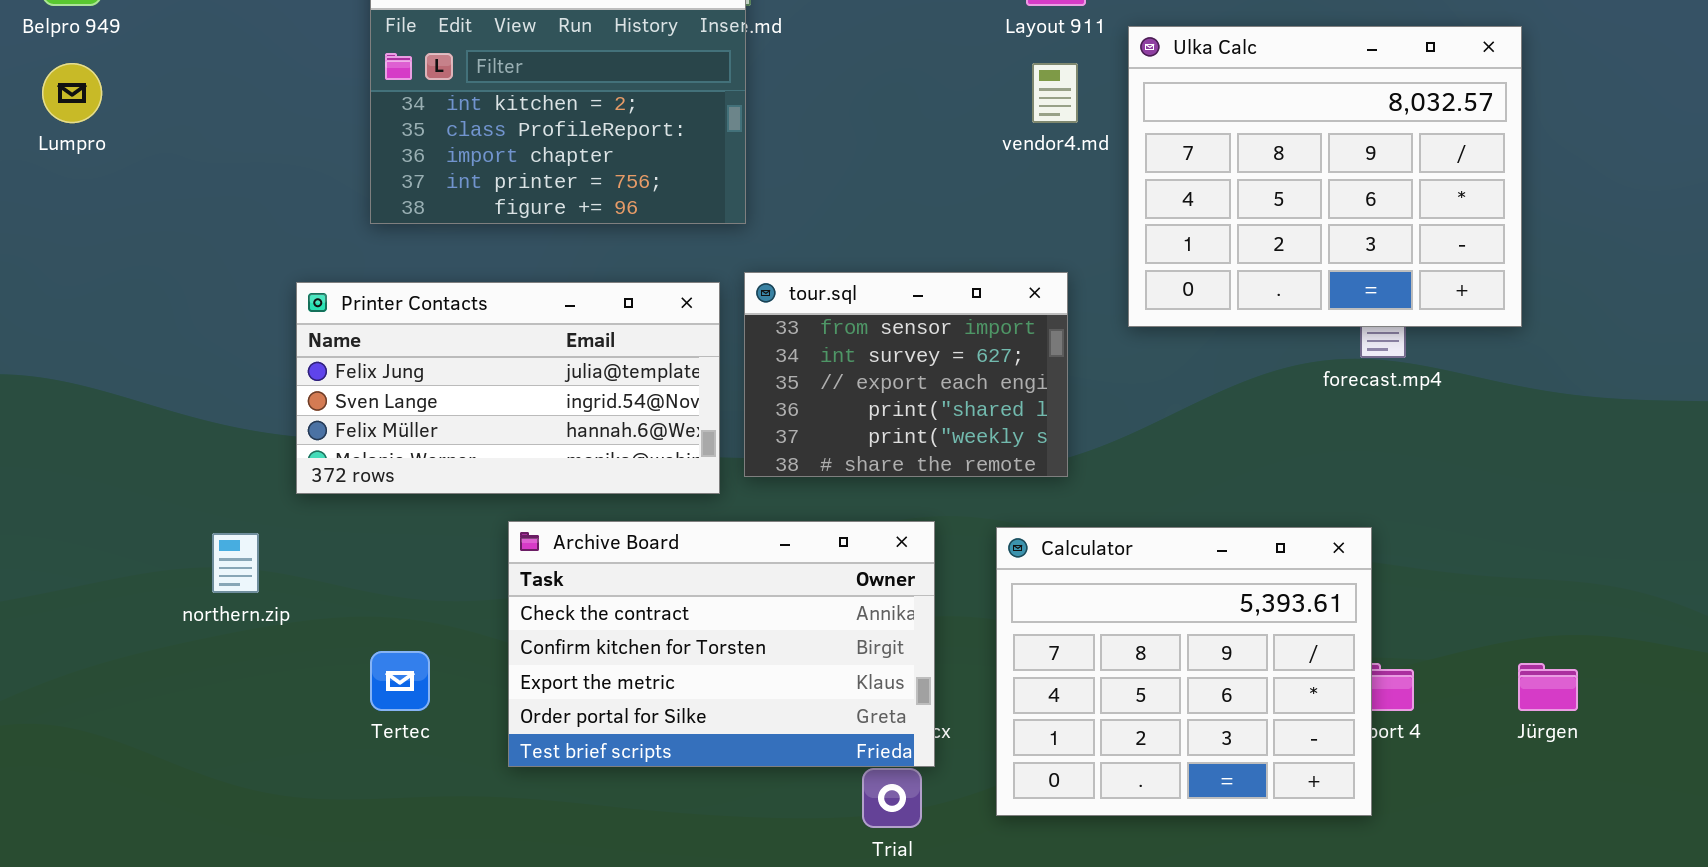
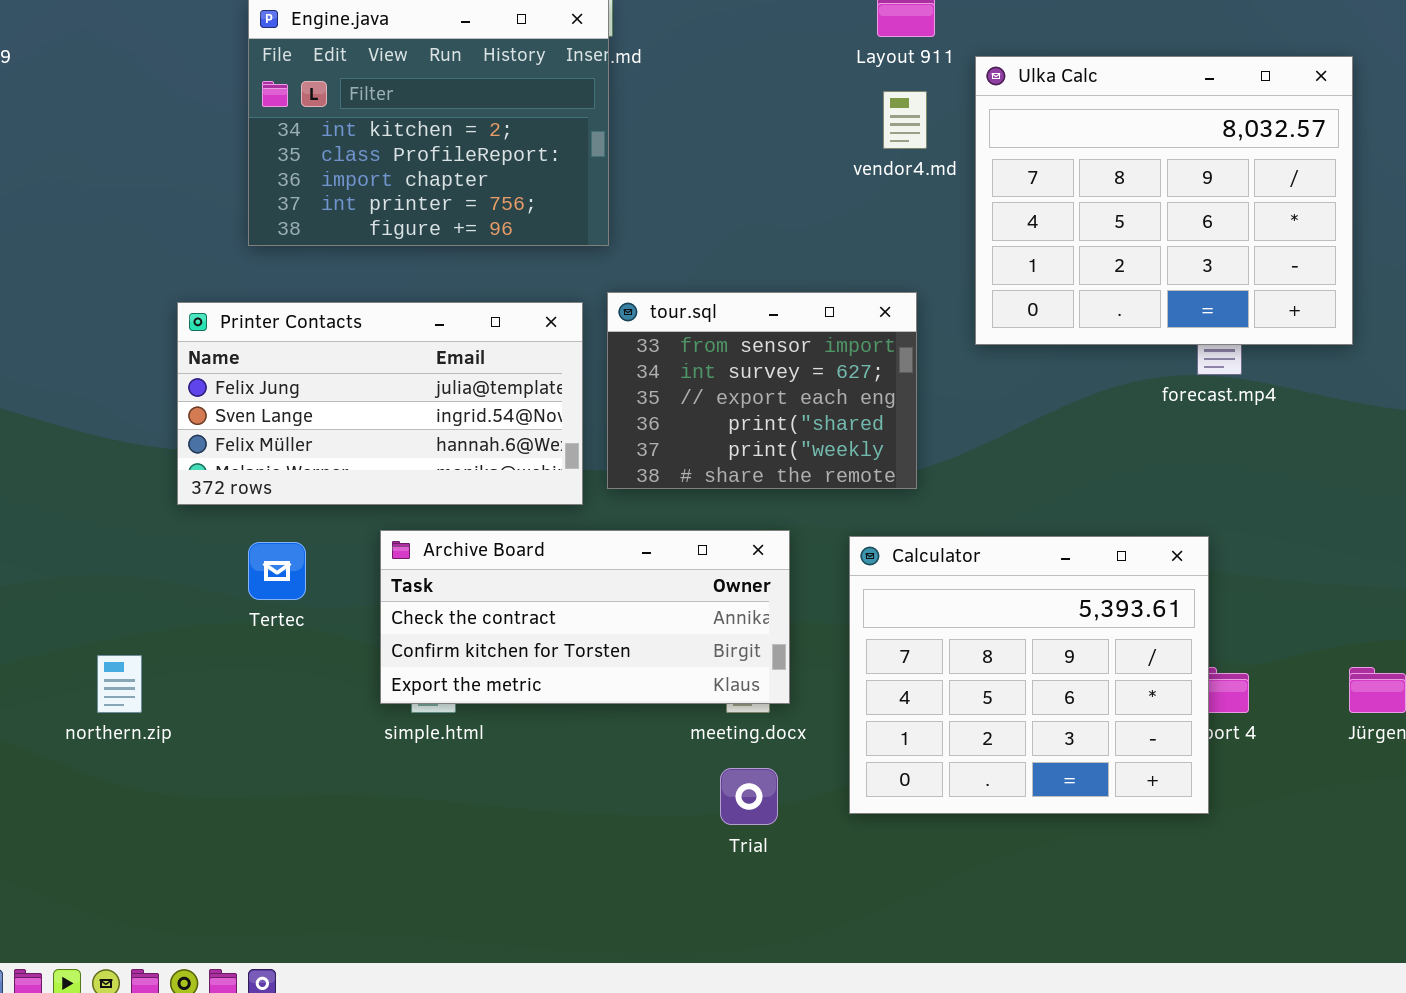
Archive Board: [508,521,935,767] -> [380,530,790,704], resized
northern.zip: [212,533,259,593] -> [97,655,142,713], moved
Tertec: [370,651,430,711] -> [248,542,306,600], moved

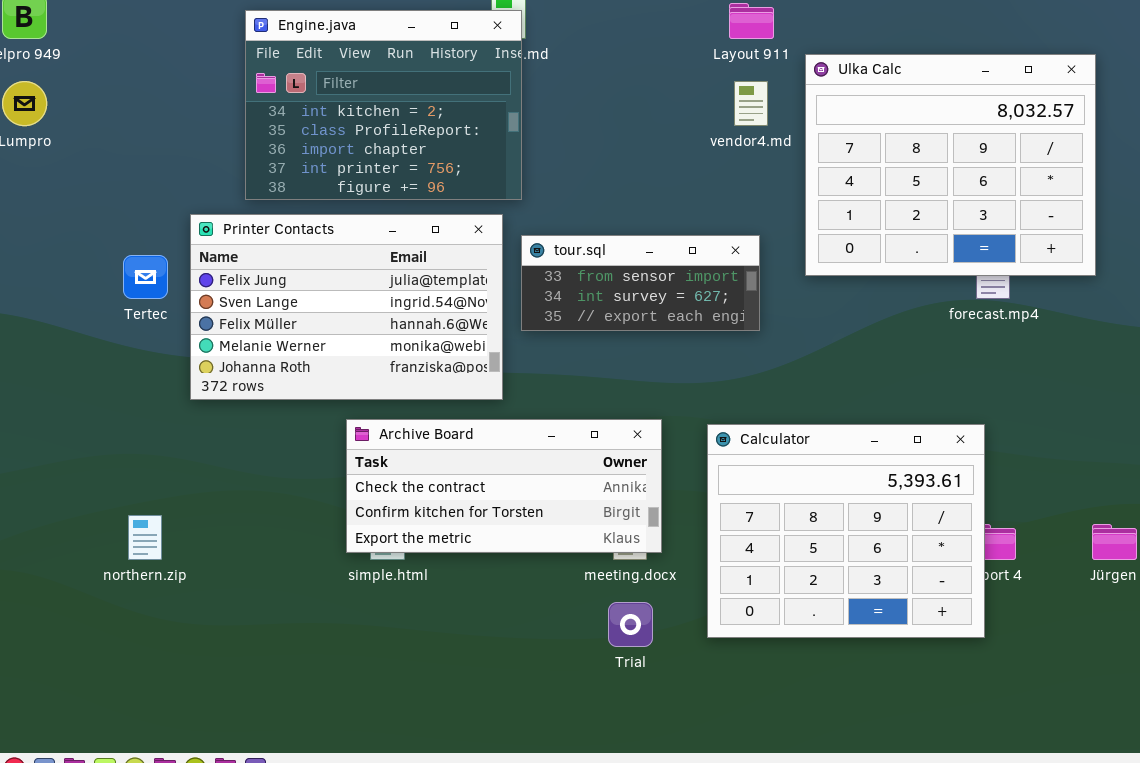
tour.sql: [607,292,917,489] -> [521,235,760,331], resized
Printer Contacts: [177,302,583,505] -> [190,214,503,400], resized
Tertec: [248,542,306,600] -> [123,255,168,299], moved

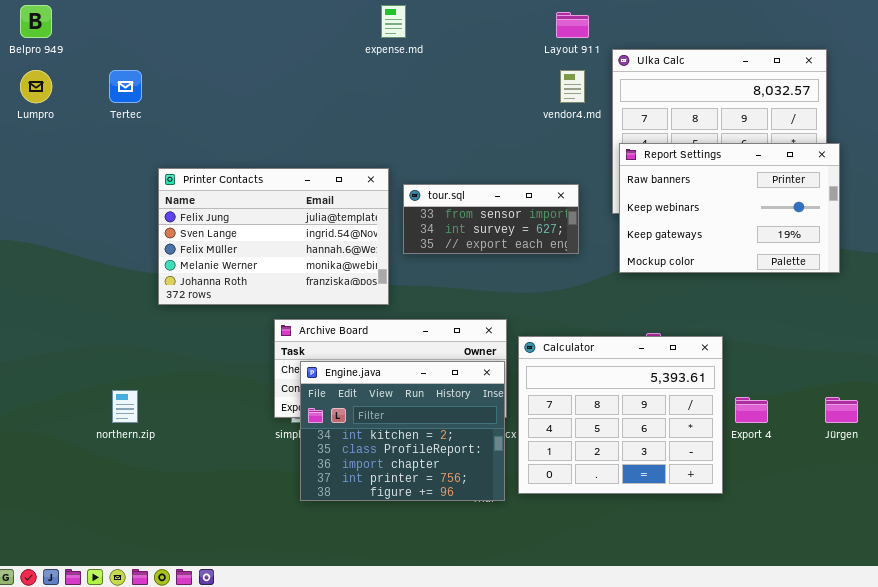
Engine.java: [245,10,522,200] -> [300,361,505,501], moved
Report Settings: none -> [619,143,840,273], opened
Tertec: [123,255,168,299] -> [109,70,142,103], moved
Calculator: [707,424,985,638] -> [518,336,723,494], moved

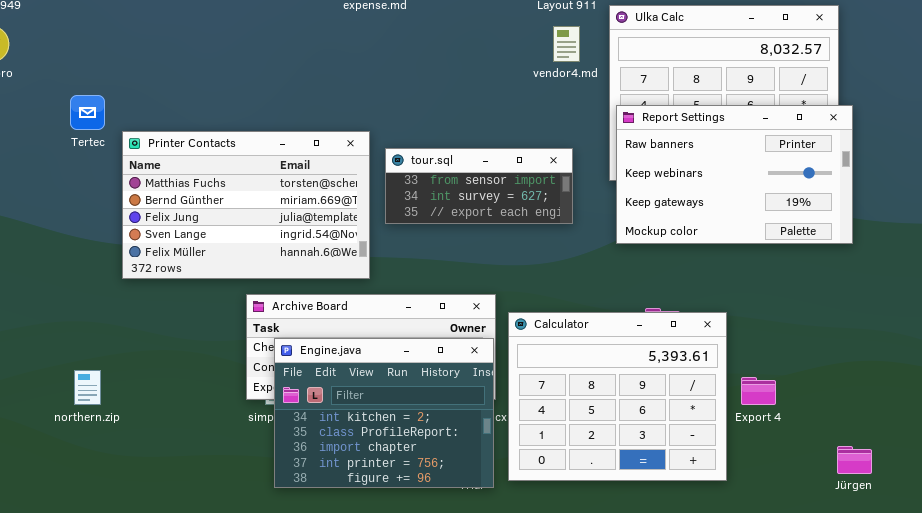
Tertec: [109,70,142,103] -> [70,95,105,130], moved
Printer Contacts: [158,168,389,305] -> [122,131,370,279], scrolled up 2 rows
Jürgen: [825,397,858,423] -> [837,446,872,474], moved

